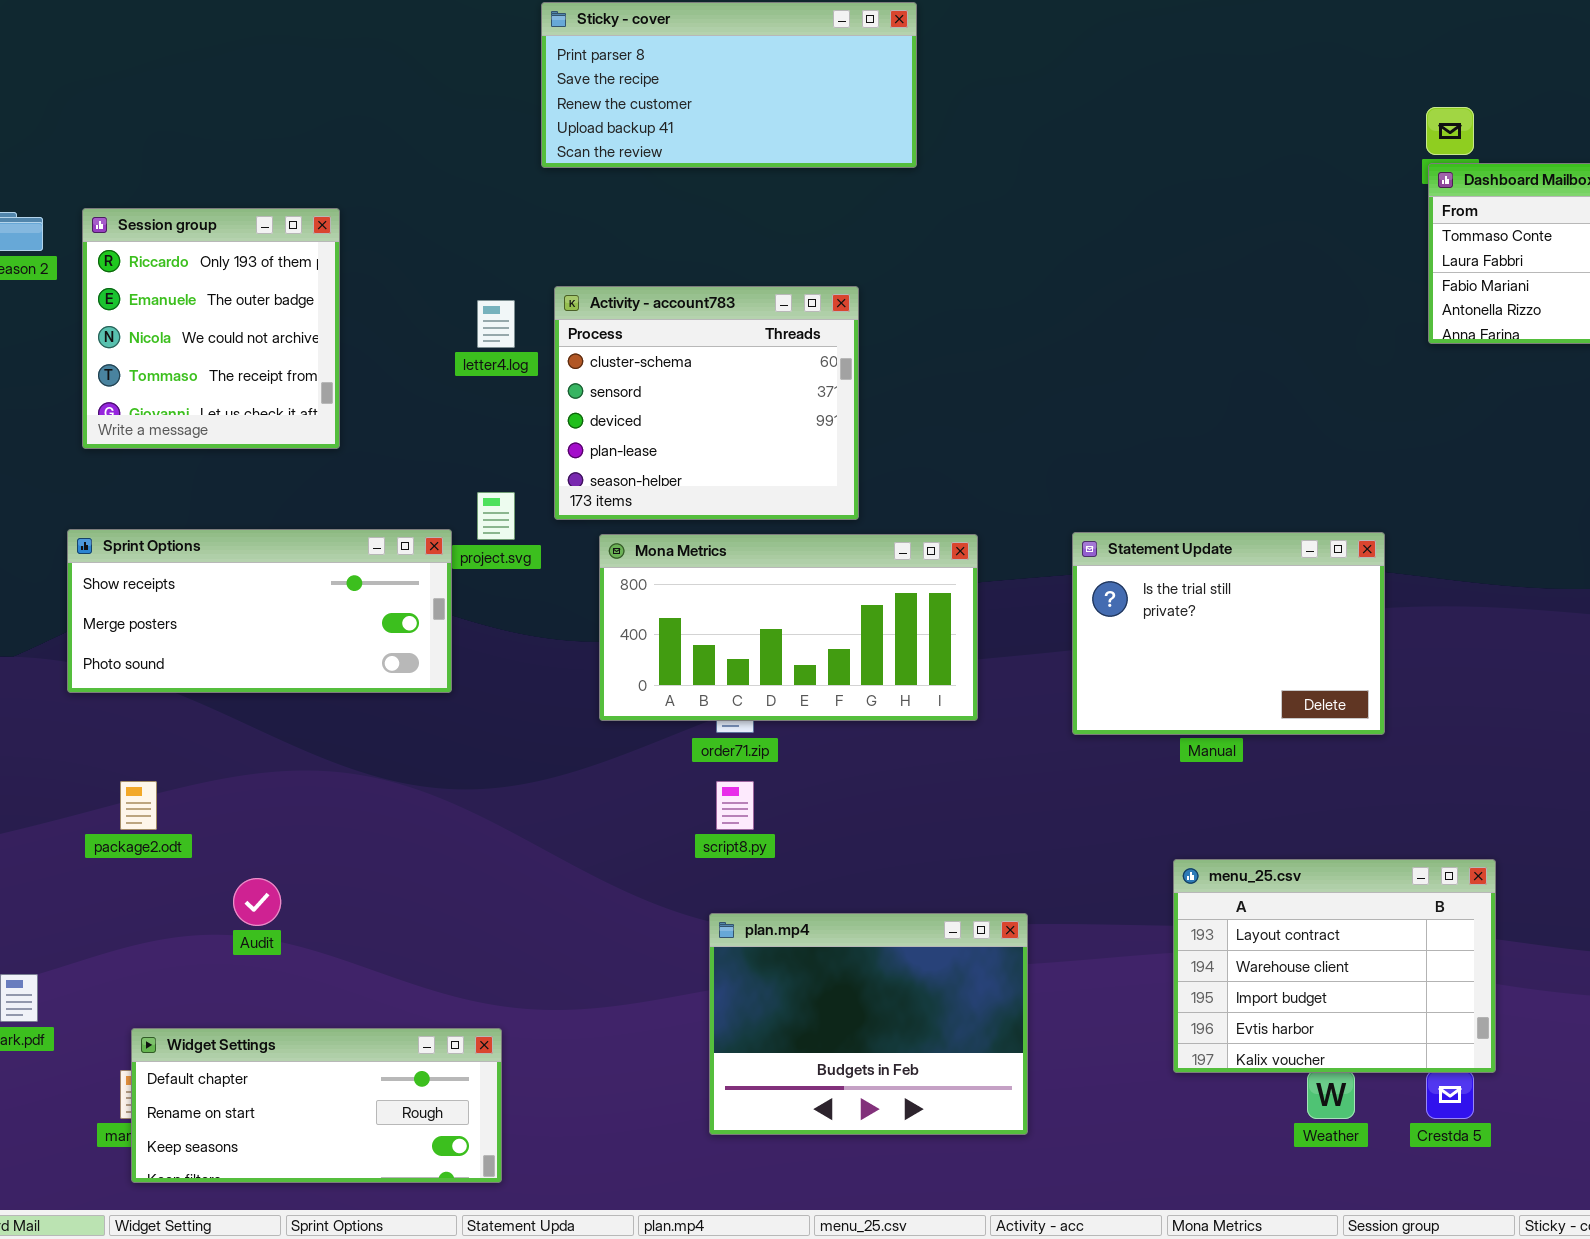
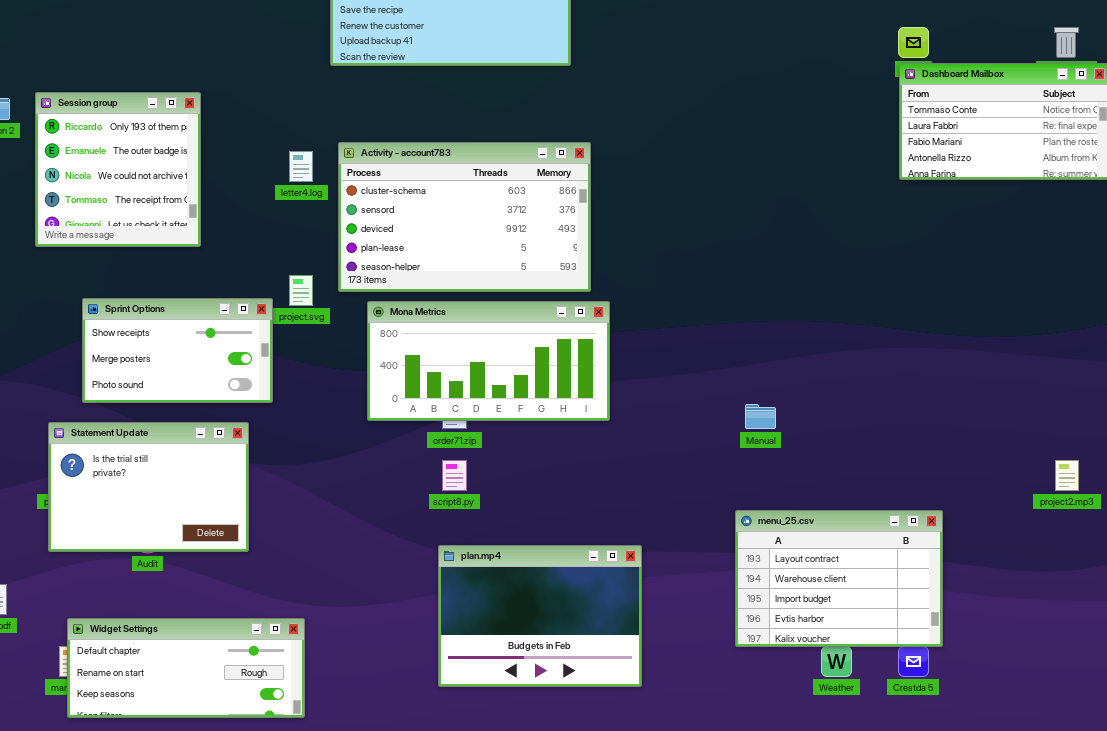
Activity - account783: [554,286,859,520] -> [338,142,591,292], resized
Sprint Options: [67,529,452,693] -> [82,298,273,403], resized
Statement Update: [1072,532,1385,735] -> [48,422,249,552], moved

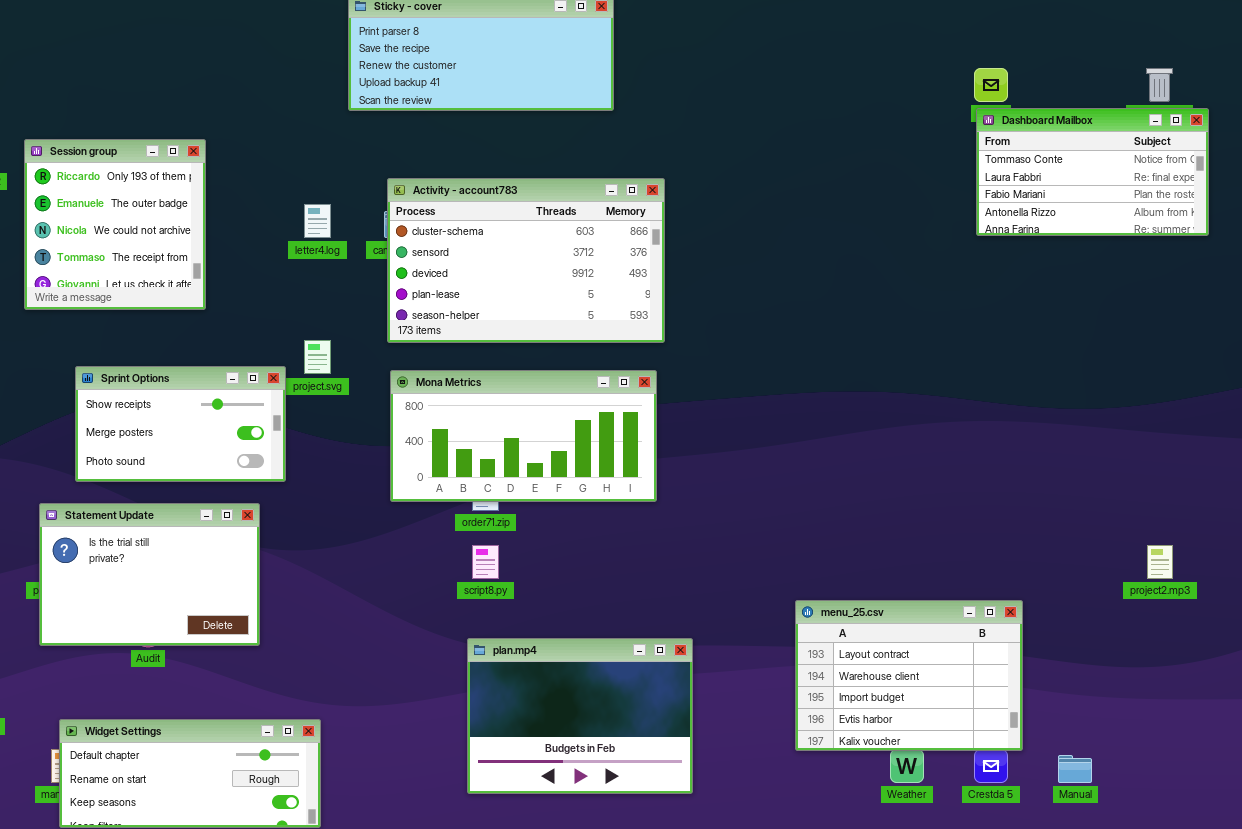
Activity - account783: [338,142,591,292] -> [387,178,665,343], moved
Manual: [745,404,776,429] -> [1058,755,1092,783], moved

